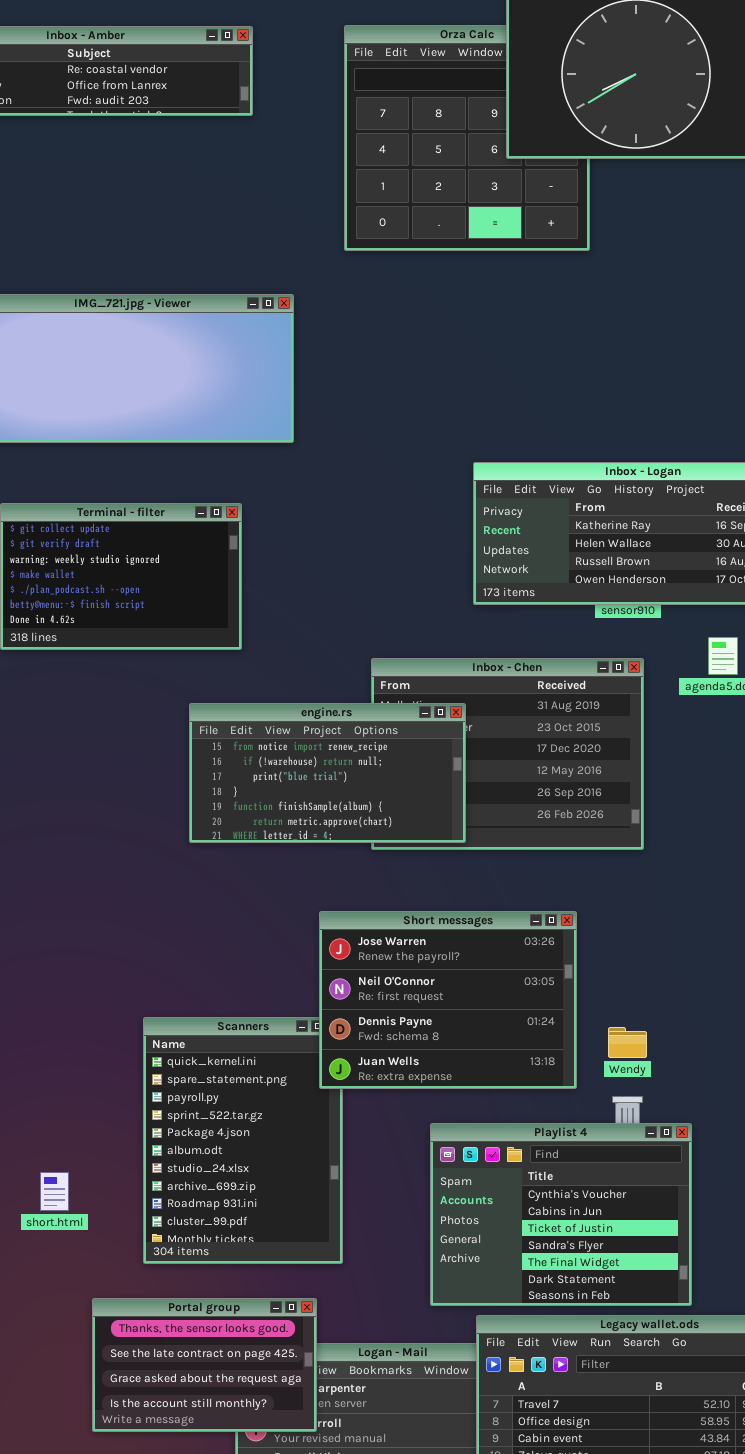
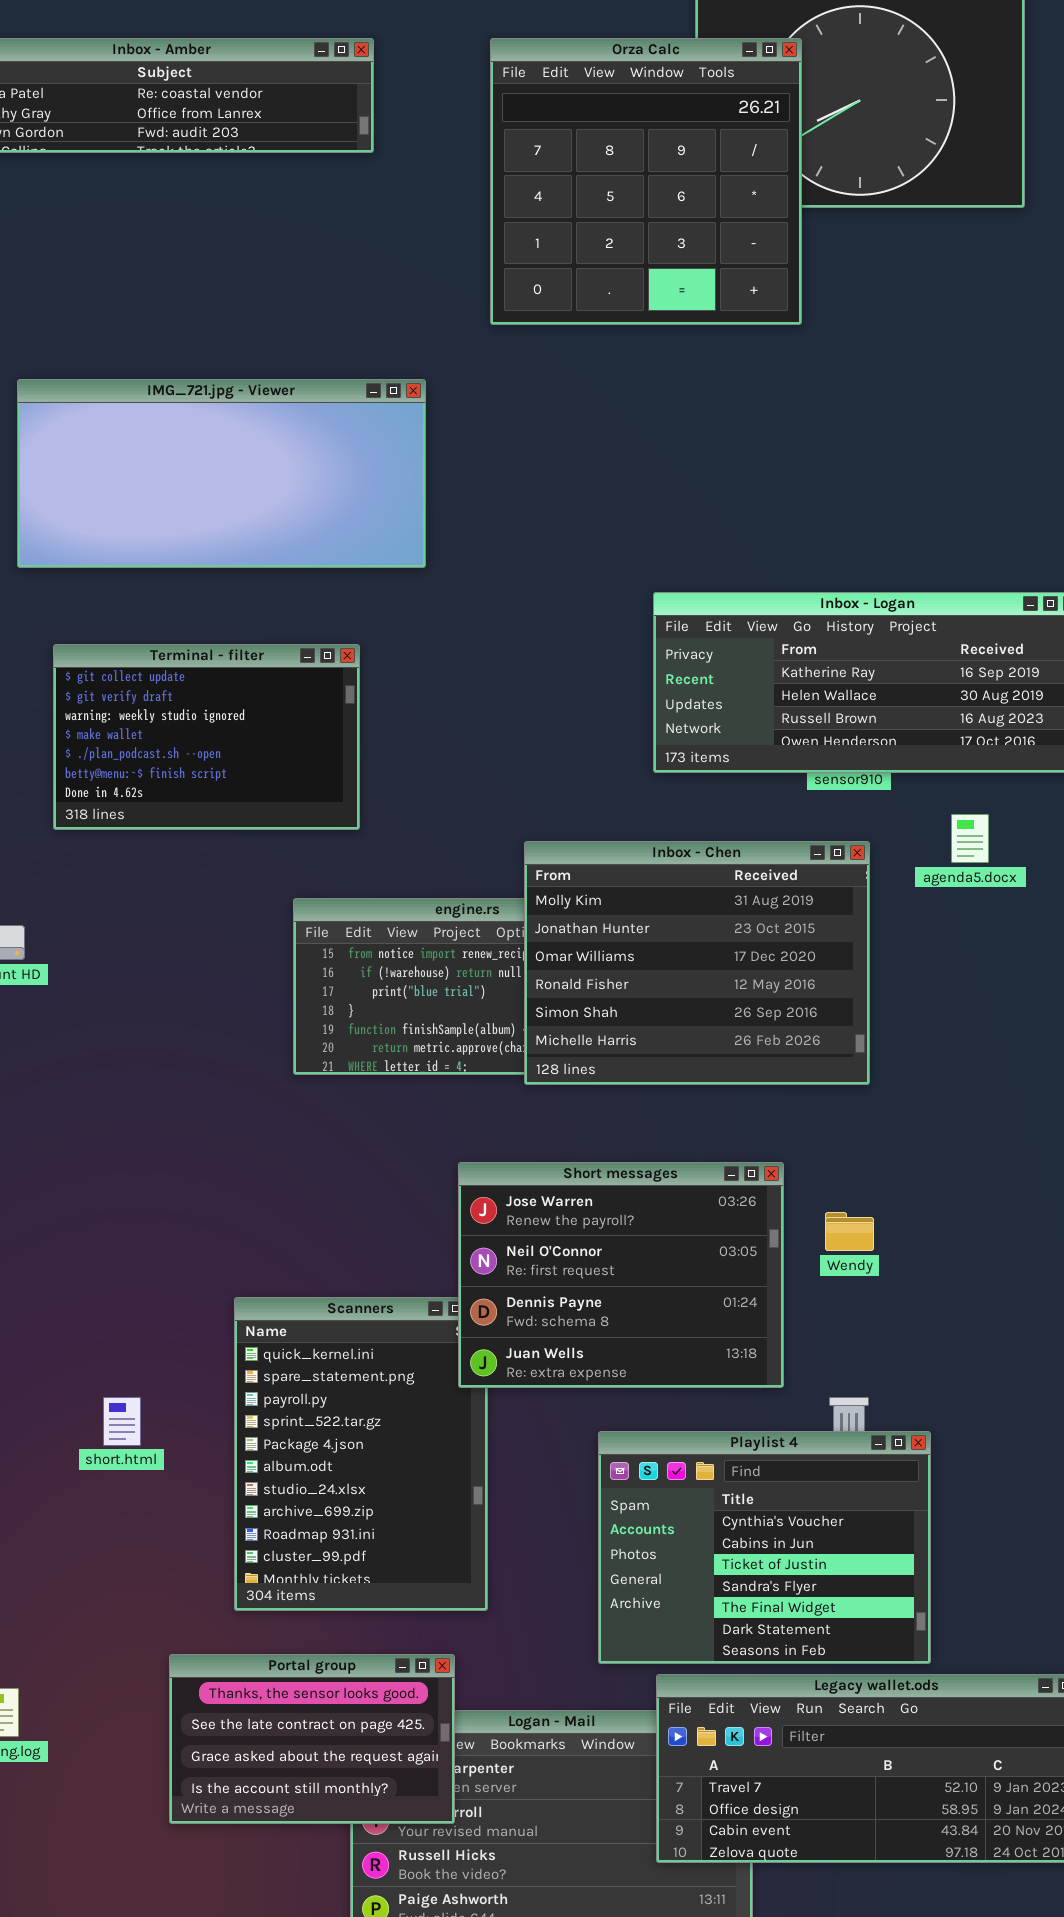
Orza Calc: [344,25,590,251] -> [490,38,802,325], raised
Inbox - Chen: [371,658,644,850] -> [524,841,870,1085], raised
Wendy: [608,1027,647,1058] -> [825,1212,874,1251], moved
short.html: [40,1172,69,1211] -> [103,1397,141,1446], moved

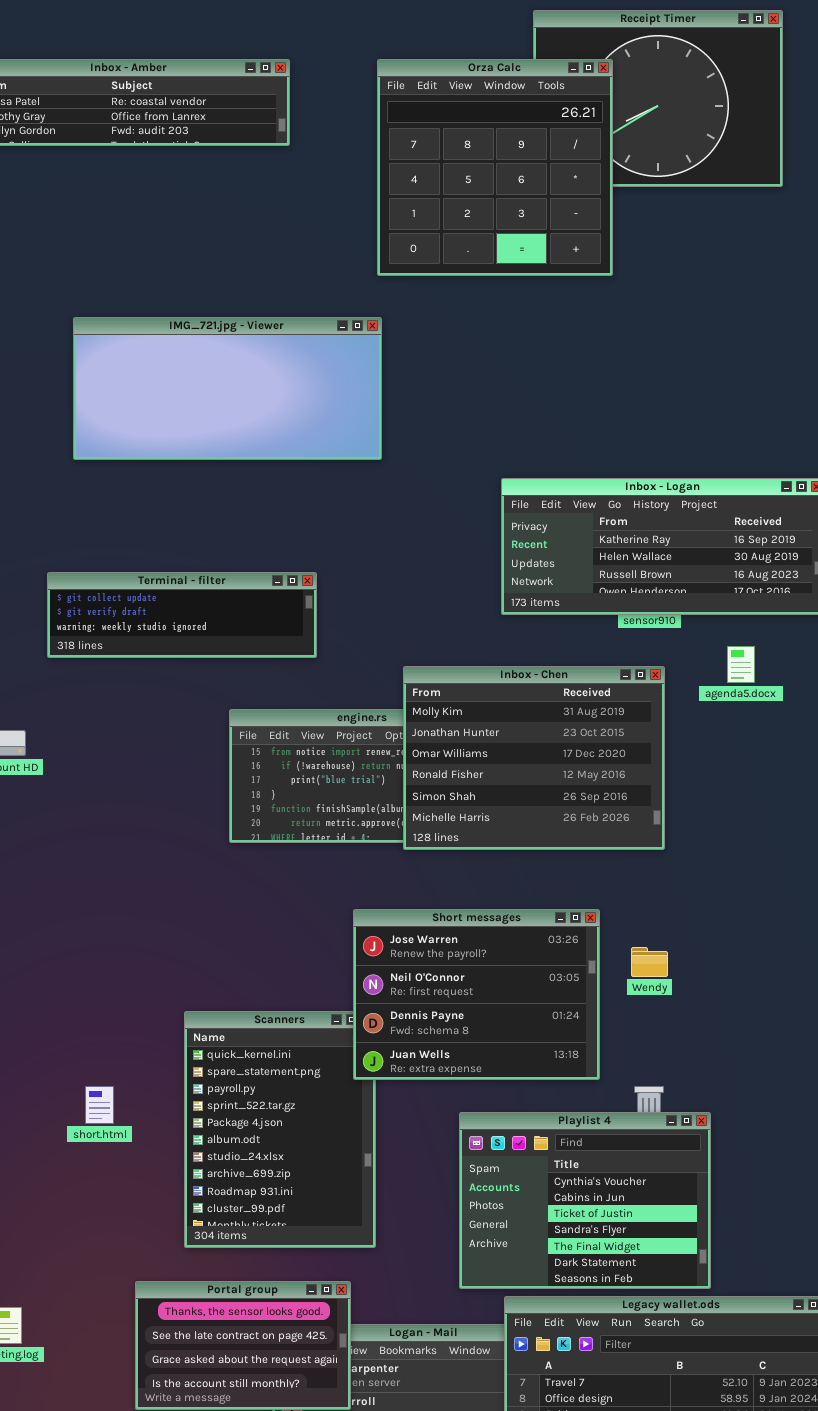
IMG_721.jpg - Viewer: [17,379,426,568] -> [73,317,382,460], moved
Terminal - filter: [53,644,360,830] -> [47,572,317,658], resized

